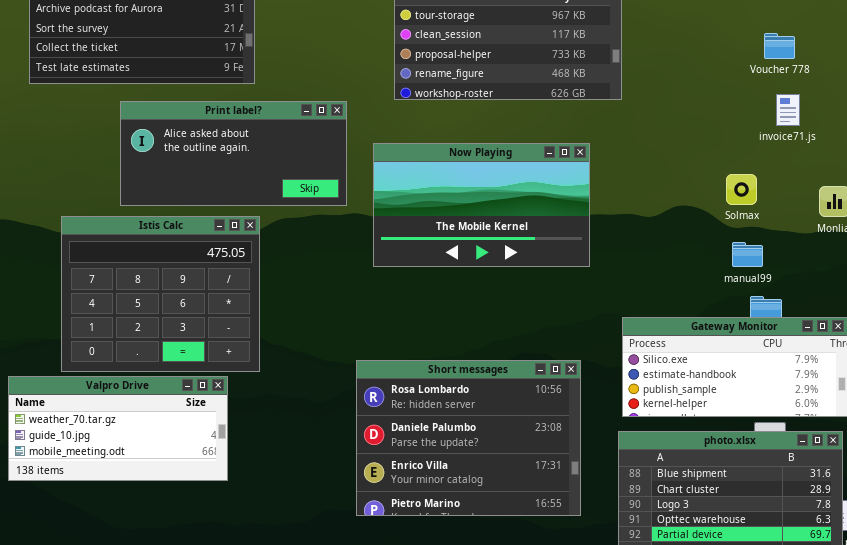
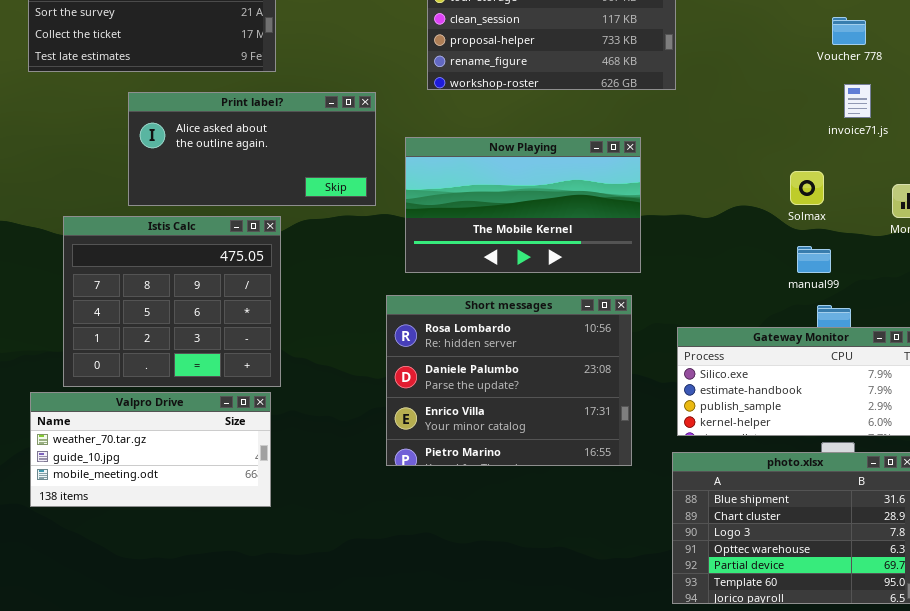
Short messages: [356,360,581,516] -> [386,295,632,466], moved
Valpro Drive: [8,376,228,481] -> [30,392,271,507], moved

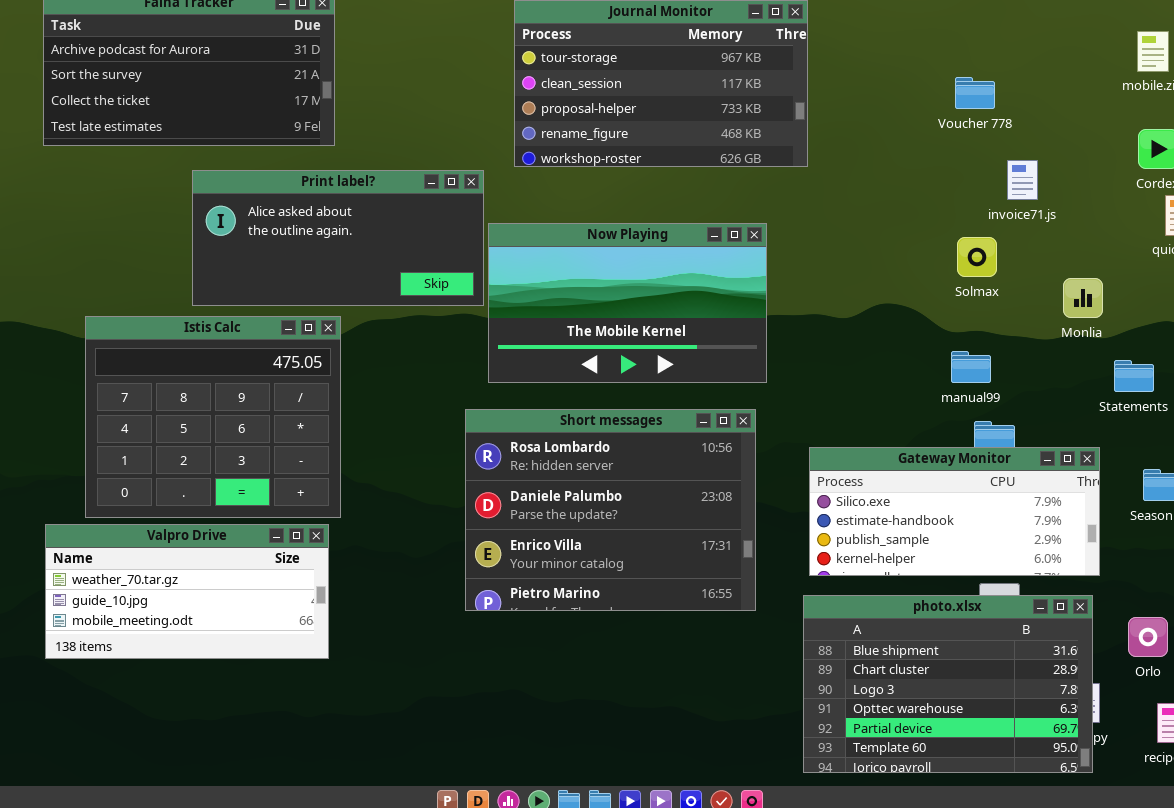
Voucher 778: [832,17,866,45] -> [955,77,995,109], moved
Print label?: [128,92,376,206] -> [192,170,484,306], moved
Solmax: [790,171,824,205] -> [957,237,997,277], moved

